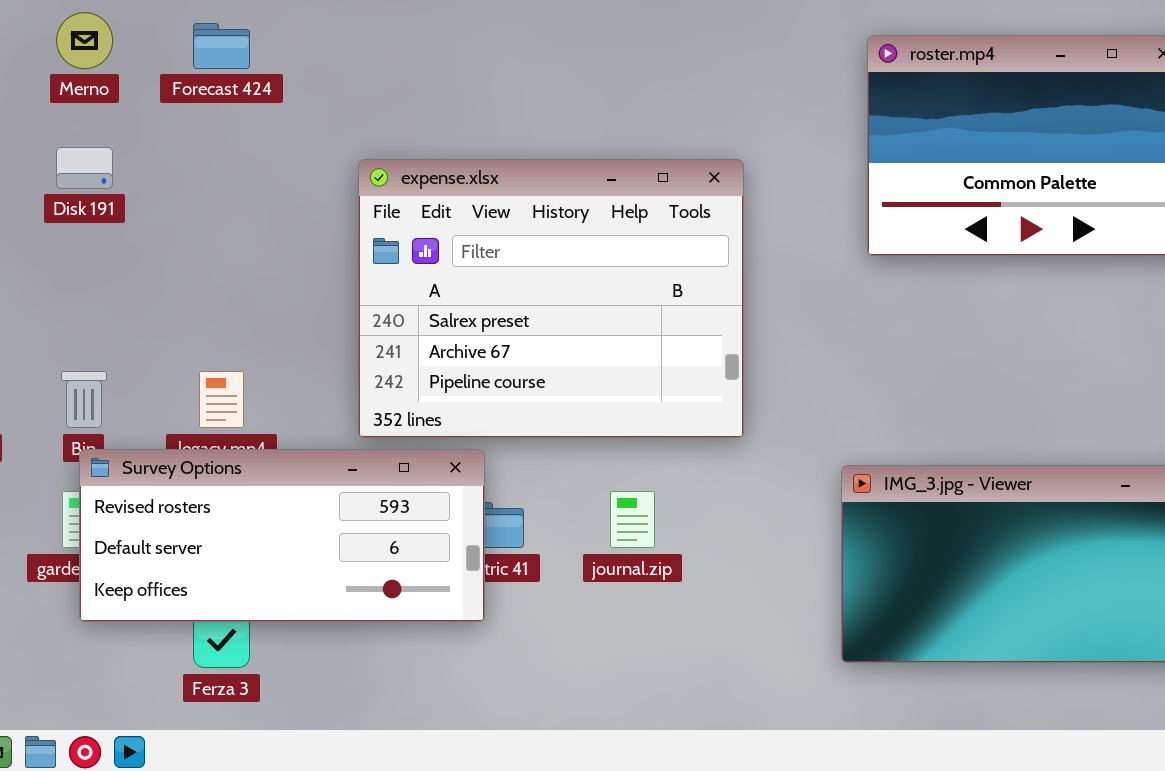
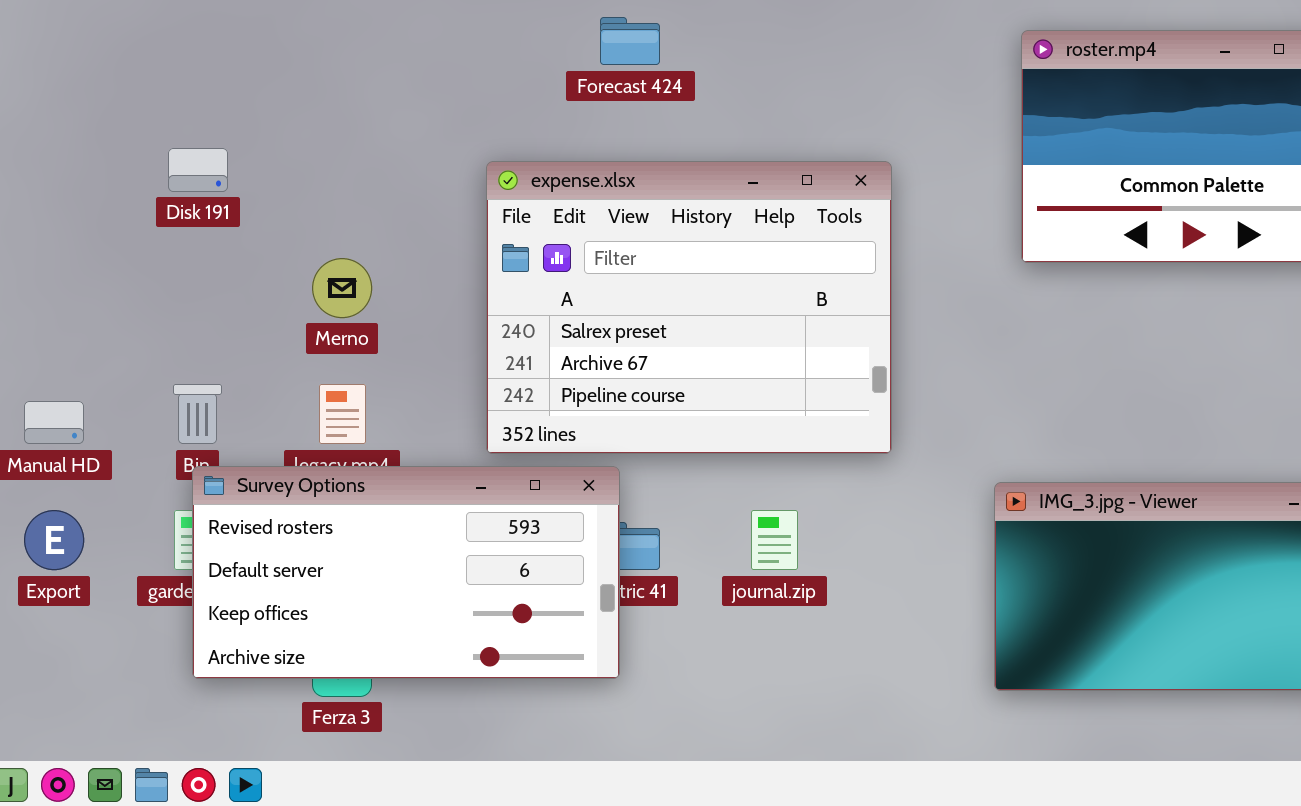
Merno: [56,12,113,69] -> [312,258,372,318], moved
Forecast 424: [193,23,250,69] -> [600,17,660,65], moved
Survey Options: [79,449,485,622] -> [192,466,620,679], resized

